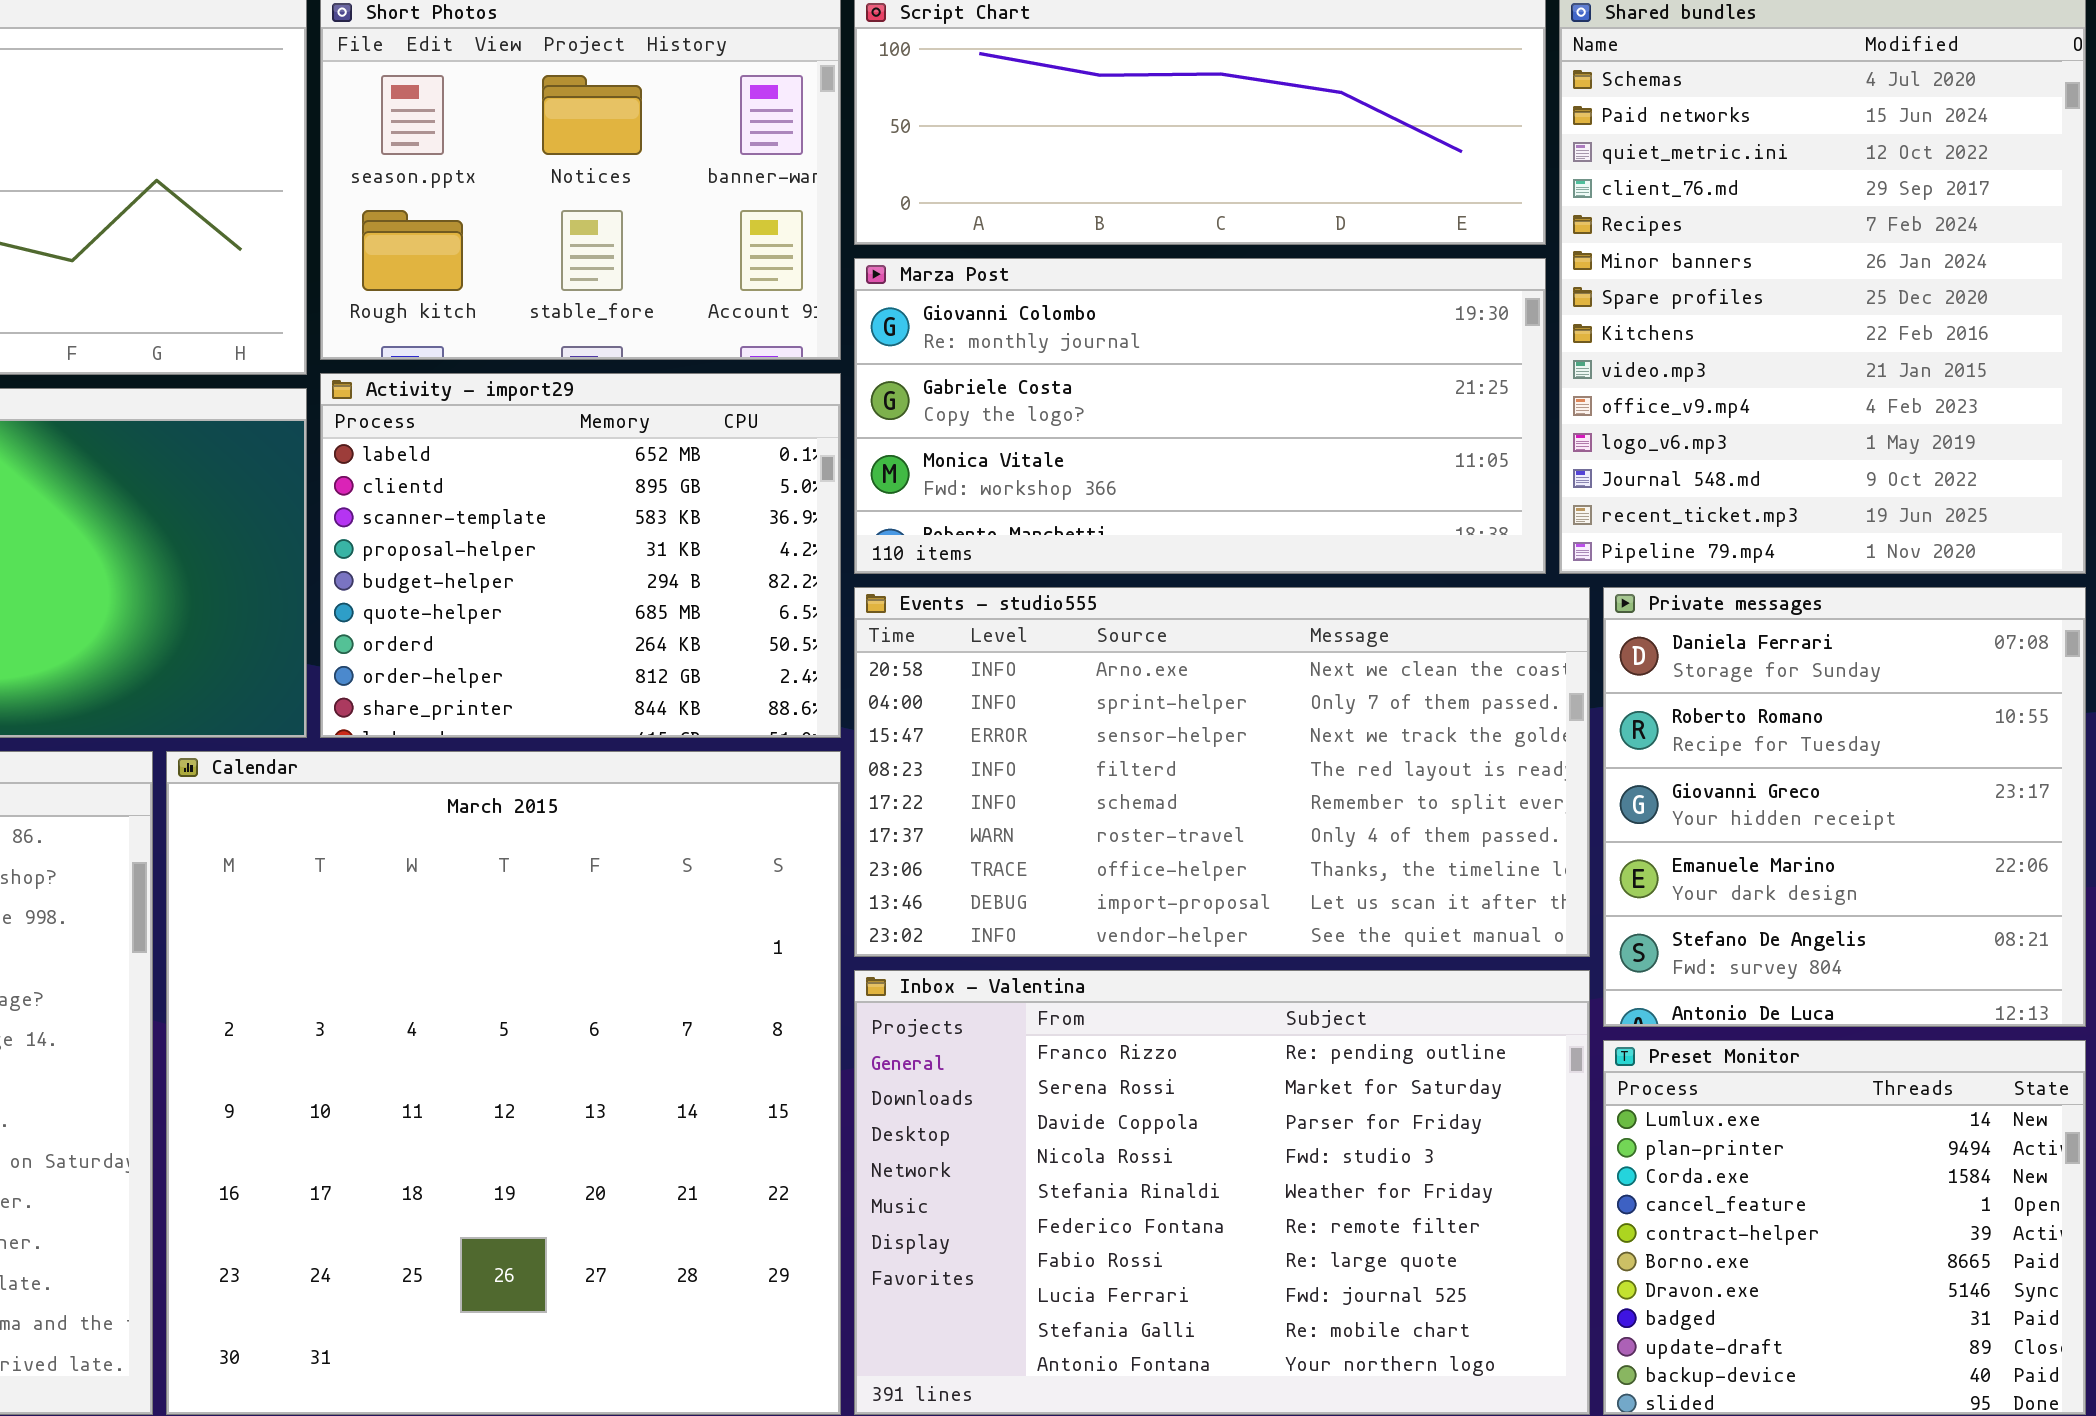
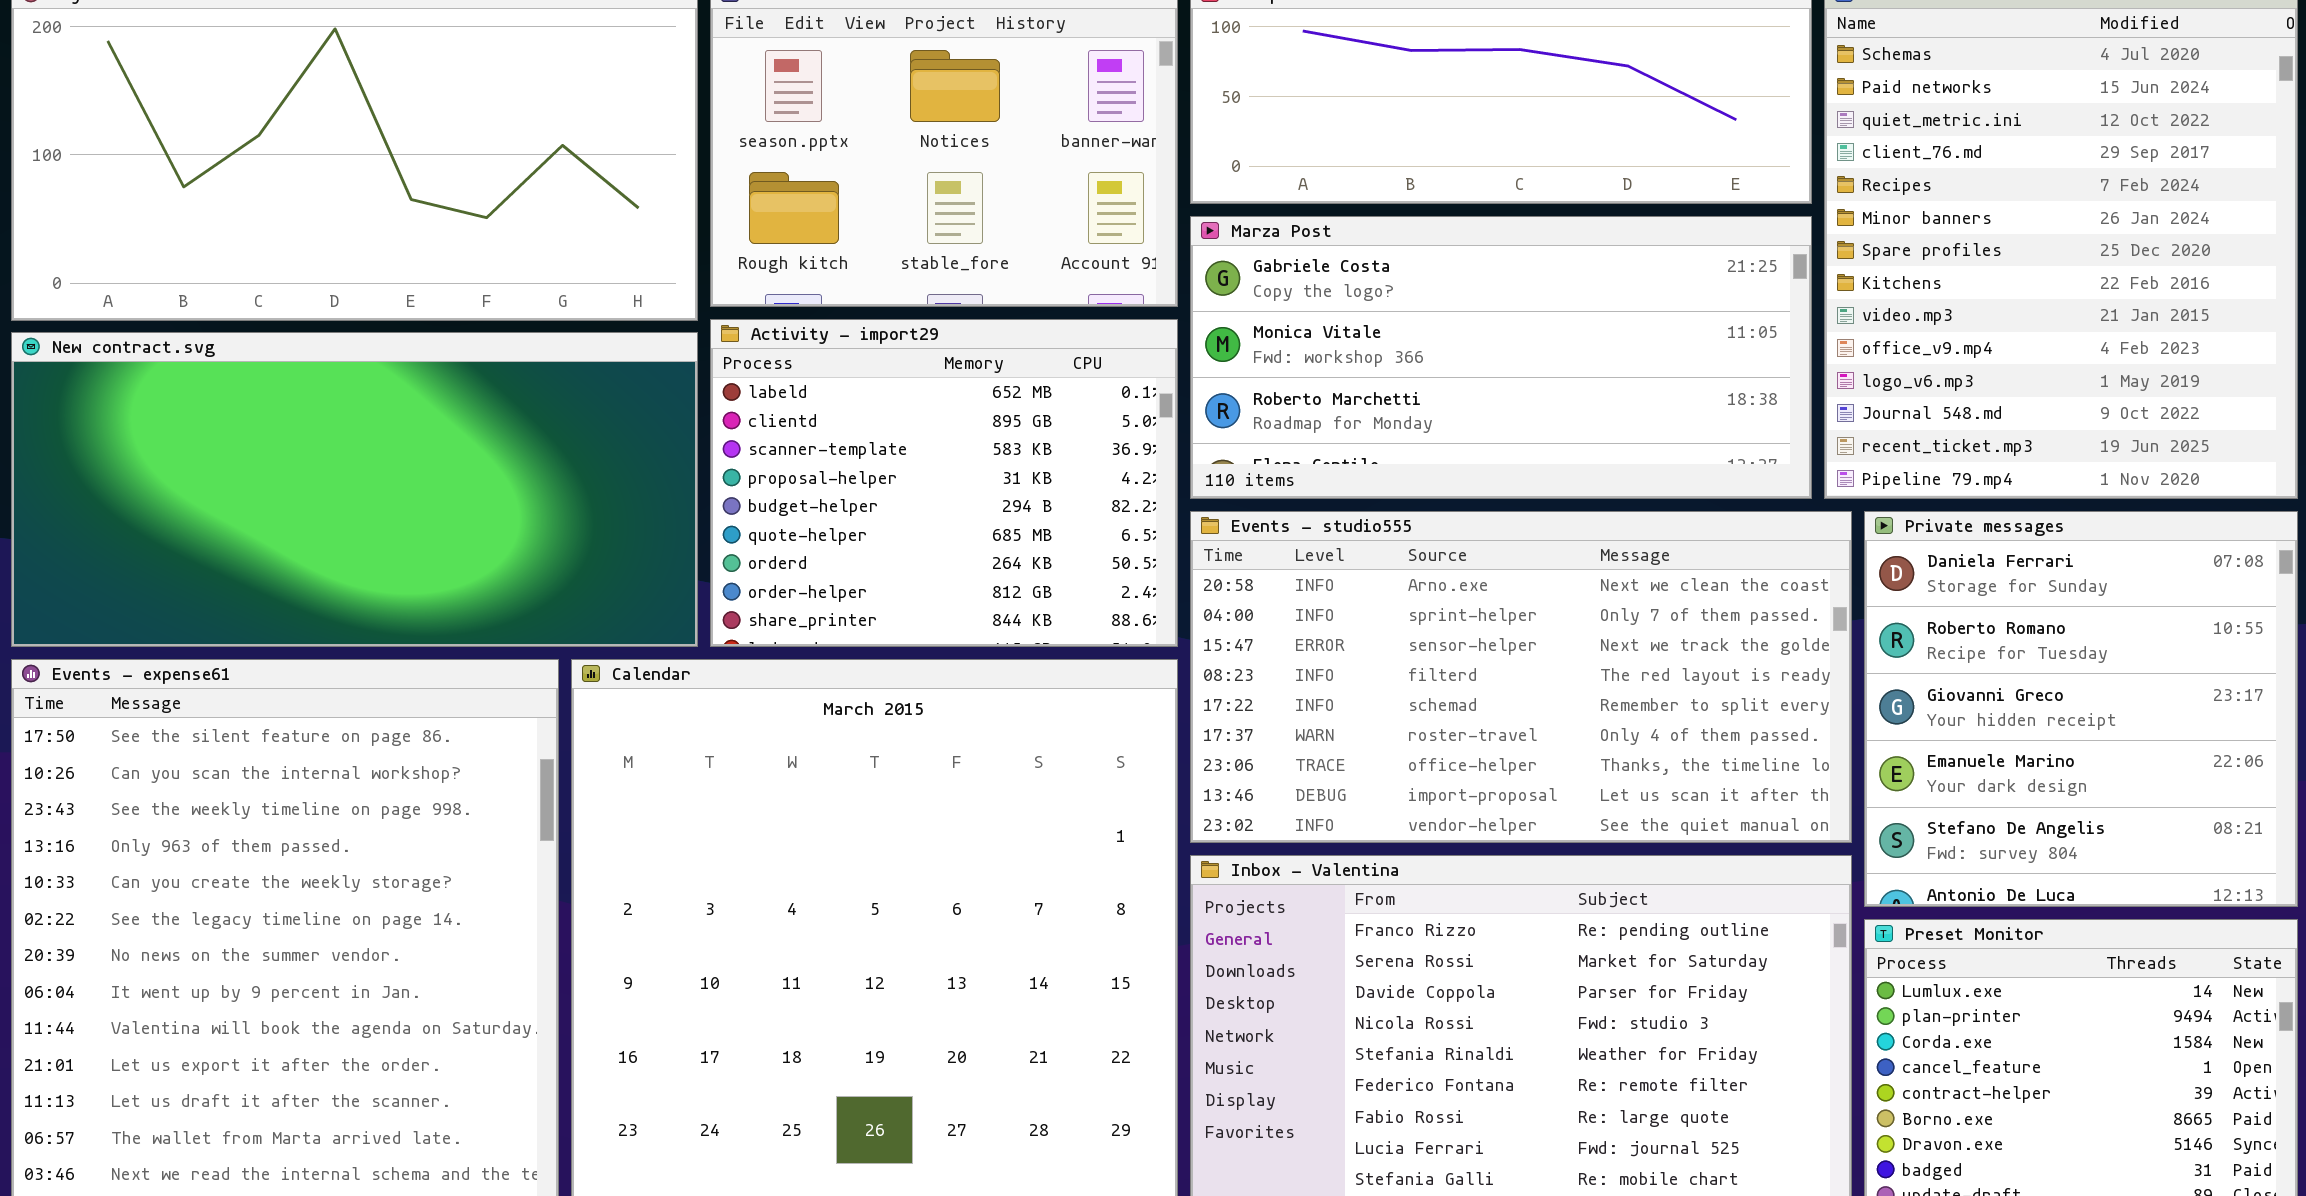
Marza Post: [854,258,1546,574] -> [1190,216,1812,499], scrolled down 1 row

